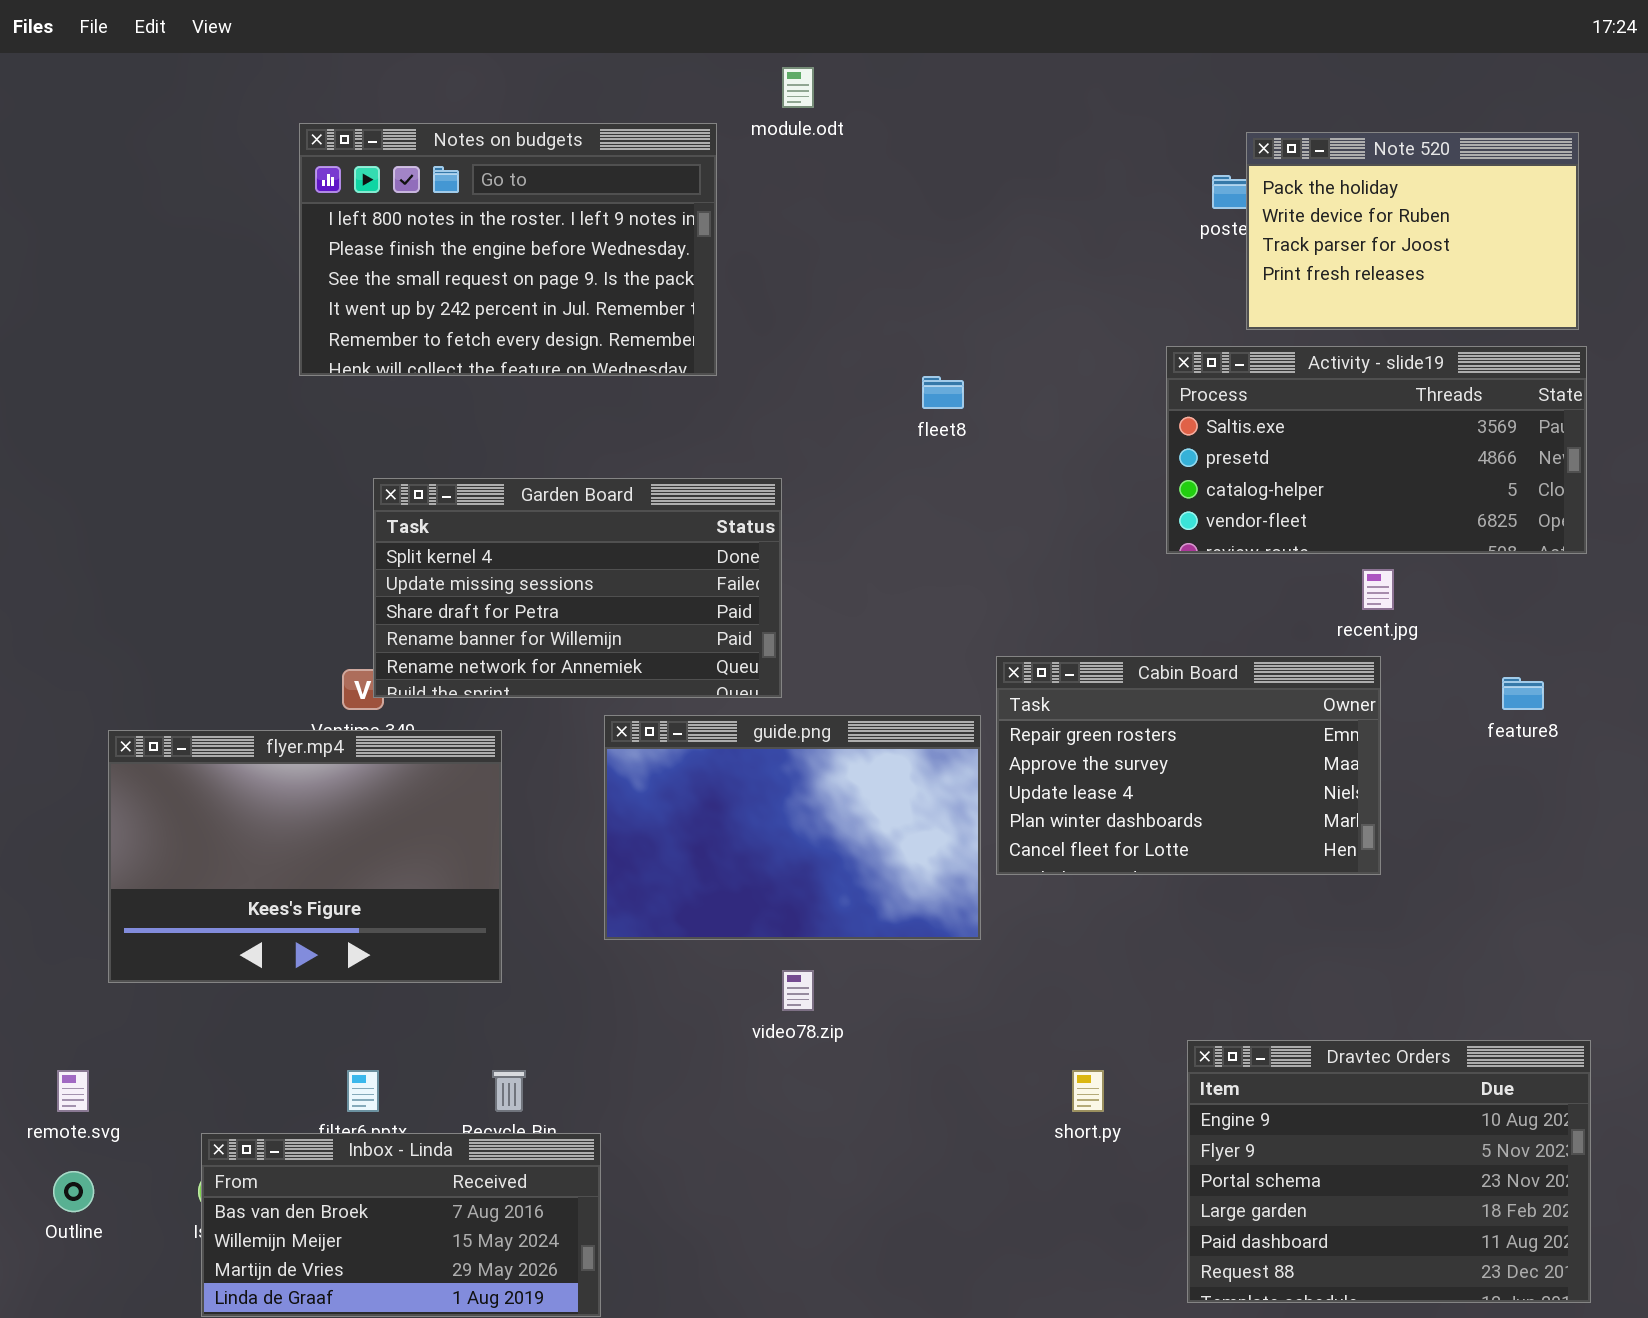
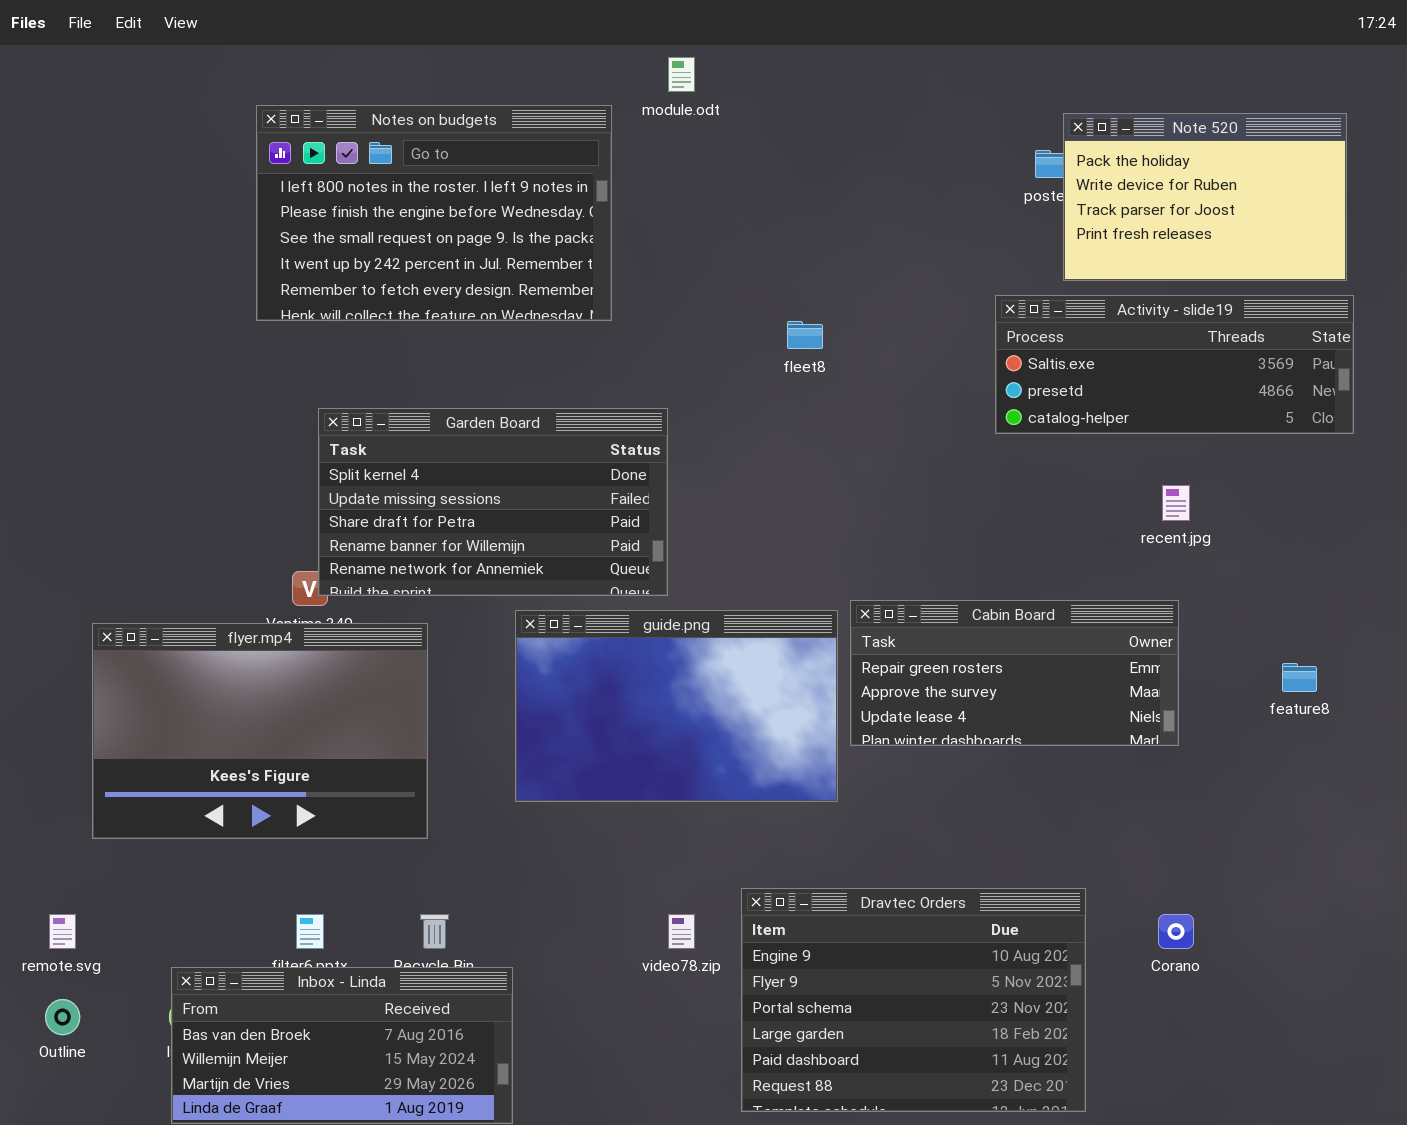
Activity - slide19: [1166,346,1587,554] -> [995,295,1354,434], resized
Cabin Board: [996,656,1381,875] -> [850,600,1179,746], resized
feature8: [1502,677,1544,710] -> [1282,663,1317,692], moved
video78.zip: [782,970,814,1011] -> [668,914,695,949], moved
Dravtec Orders: [1187,1040,1591,1303] -> [741,888,1086,1112], moved

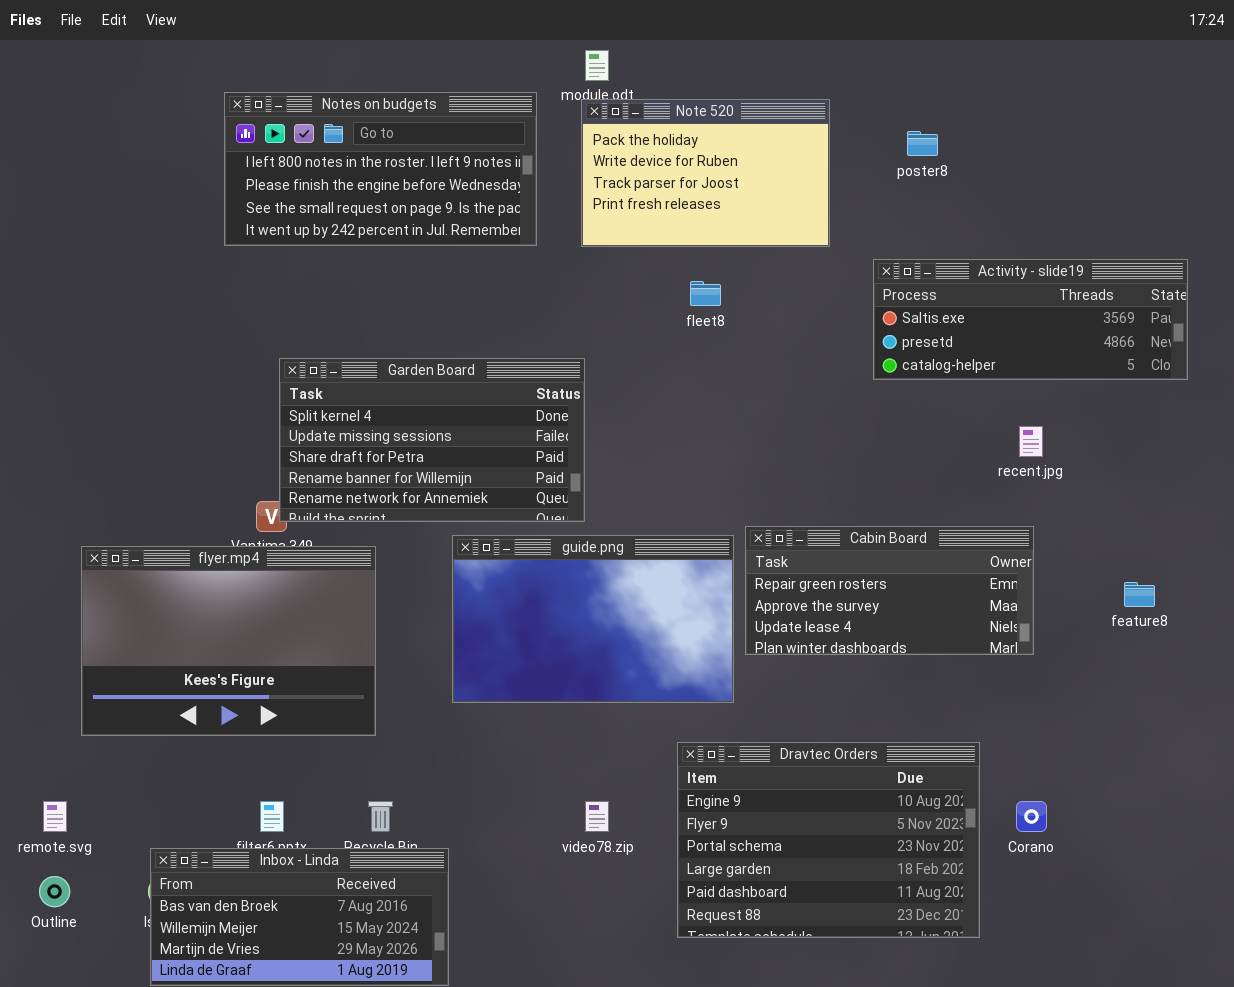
Notes on budgets: [256,105,612,321] -> [224,92,537,246], resized
Note 520: [1063,113,1347,281] -> [581,99,830,247], moved
Dravtec Orders: [741,888,1086,1112] -> [677,742,980,938], moved

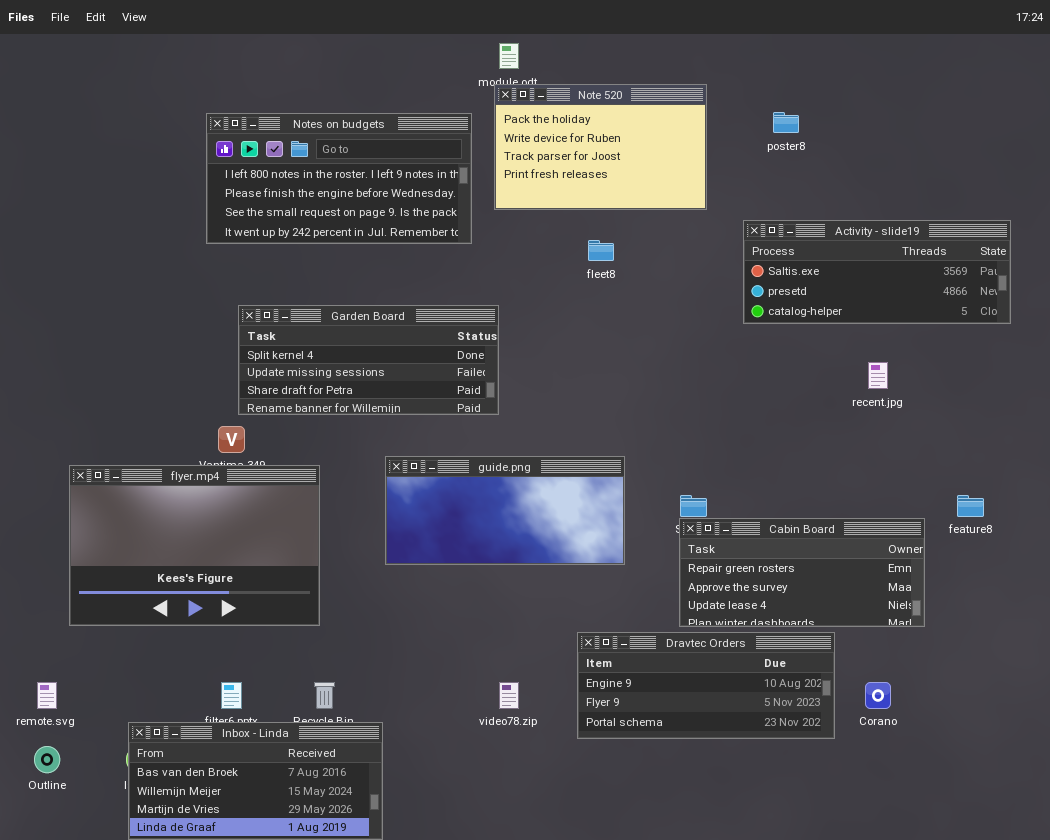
Notes on budgets: [224,92,537,246] -> [206,113,472,244], moved
Garden Board: [279,358,585,522] -> [238,305,499,415], resized
Cabin Board: [745,526,1034,655] -> [679,518,925,627], moved
guide.png: [452,535,734,703] -> [385,456,625,565], resized
Dravtec Orders: [677,742,980,938] -> [577,632,835,739], resized

